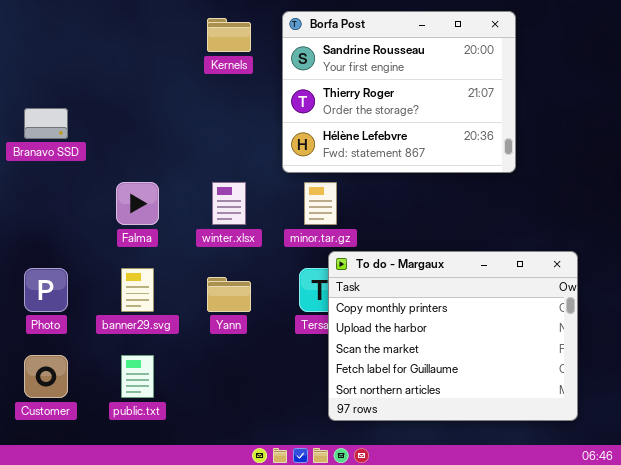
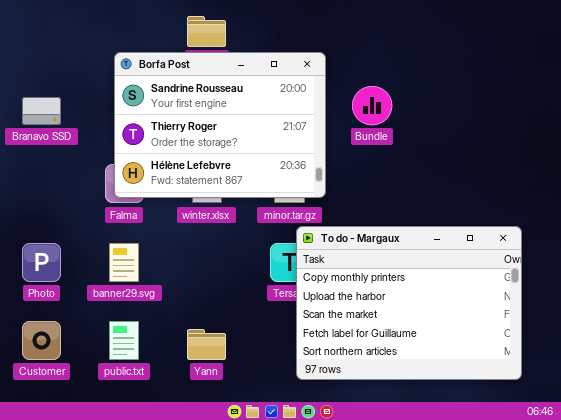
Borfa Post: [282,11,516,173] -> [114,52,326,198], moved
Yann: [207,277,251,312] -> [187,329,226,360], moved

